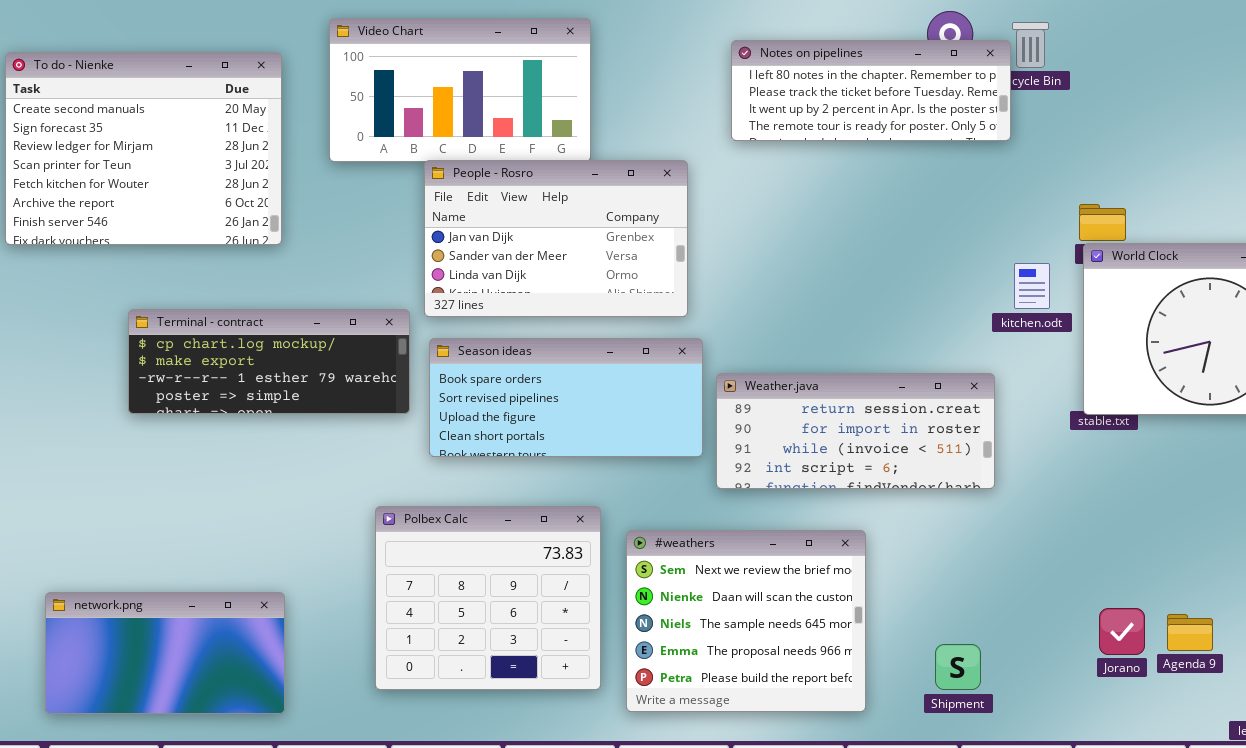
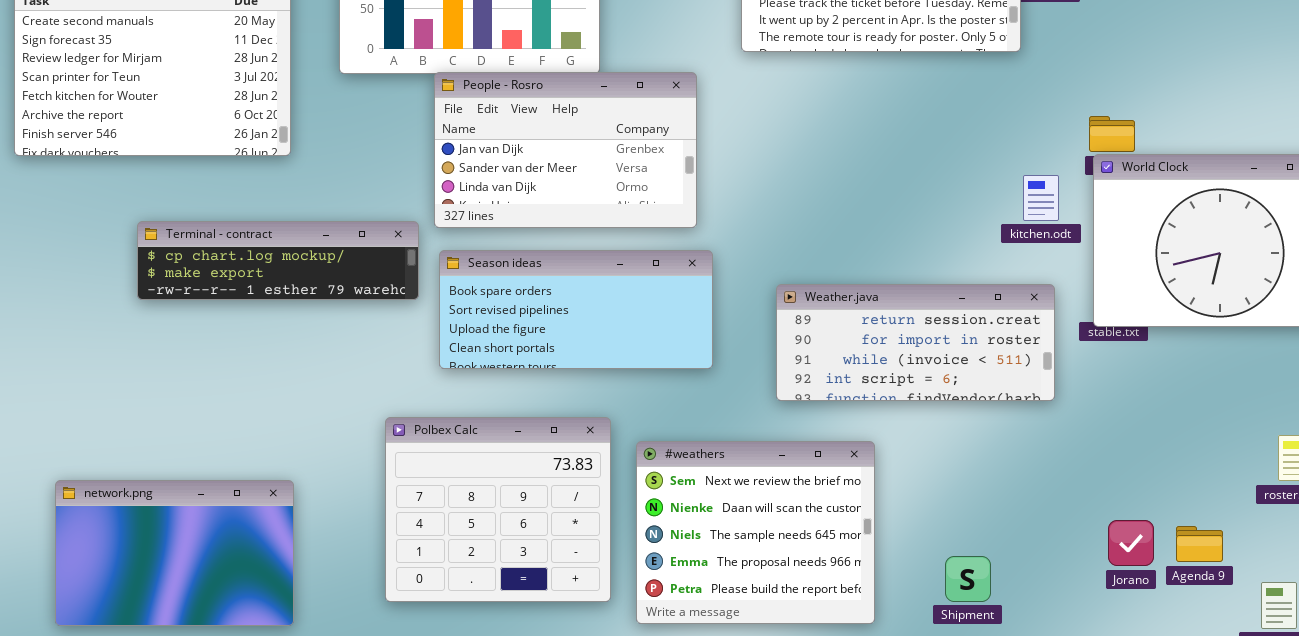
Terminal - contract: [128,309,410,414] -> [137,221,419,300], resized
Weather.java: [716,373,995,489] -> [776,284,1055,401], moved
network.png: [45,592,285,714] -> [55,480,294,626], resized

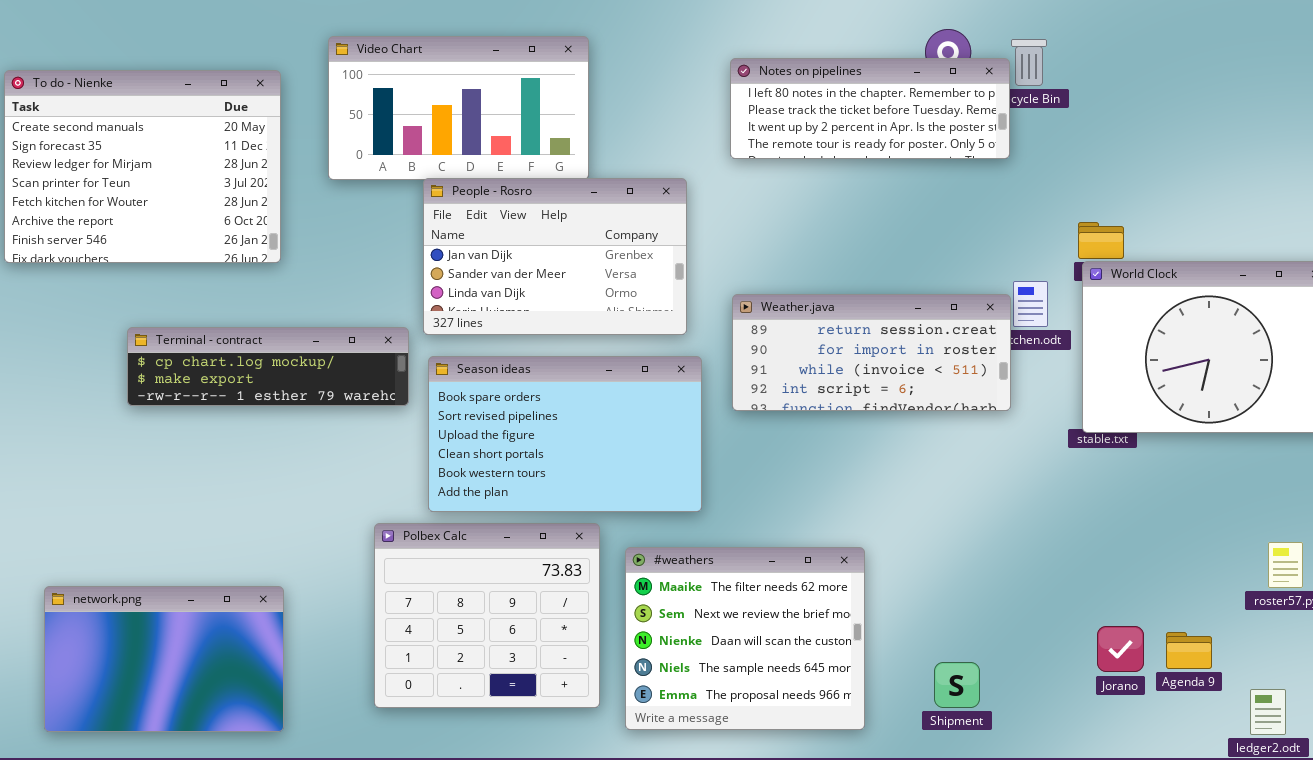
Season ideas: [439,250,713,369] -> [428,356,702,512], resized
Weather.java: [776,284,1055,401] -> [732,294,1011,411], moved
#weathers: [636,441,875,624] -> [625,547,865,730], scrolled up 1 row

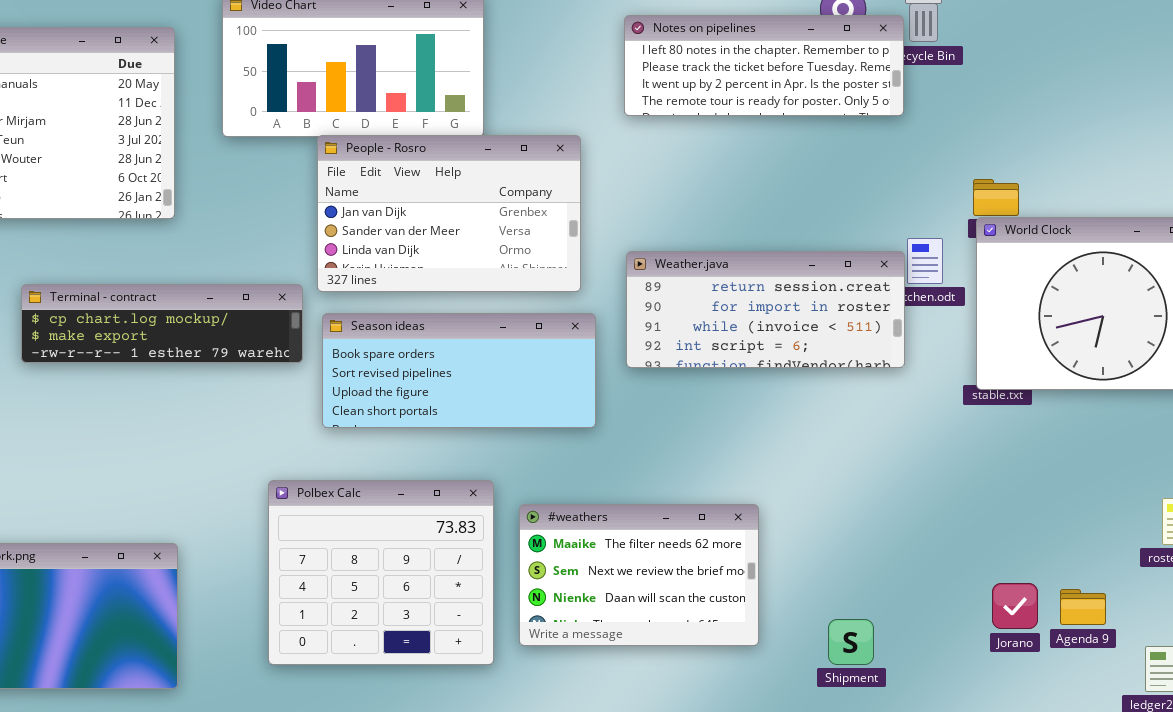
Season ideas: [428,356,702,512] -> [322,313,596,428], resized
#weathers: [625,547,865,730] -> [519,504,759,646], resized

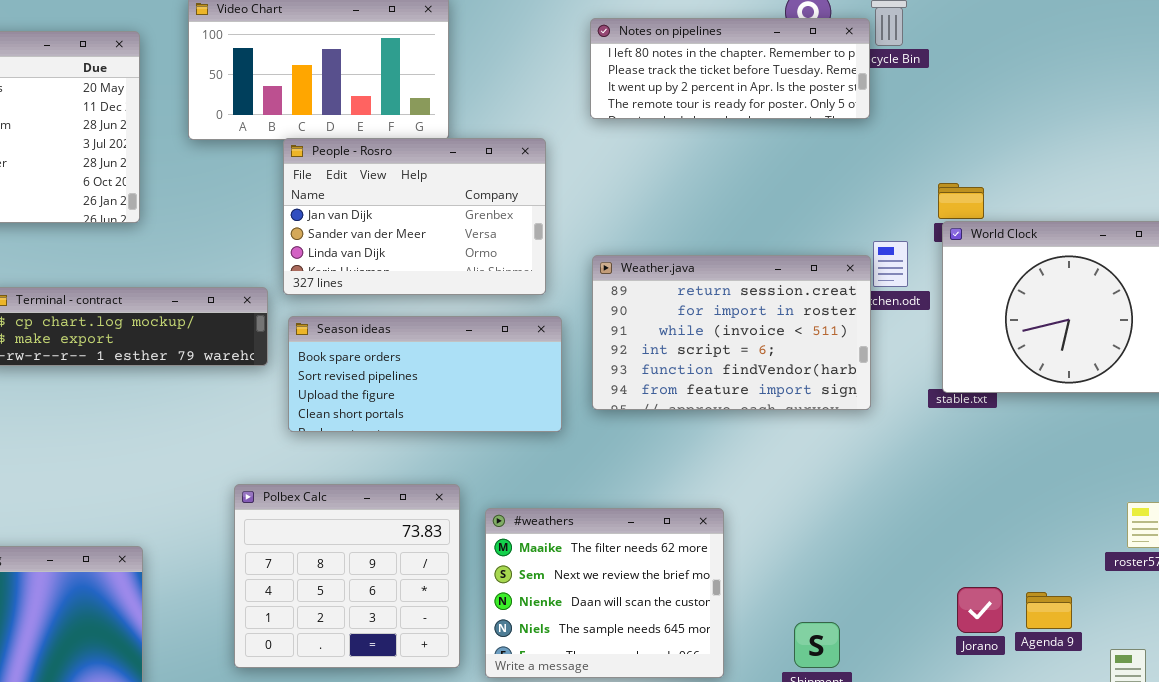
Weather.java: [626,251,905,368] -> [592,255,871,410], resized
#weathers: [519,504,759,646] -> [485,508,724,678], resized

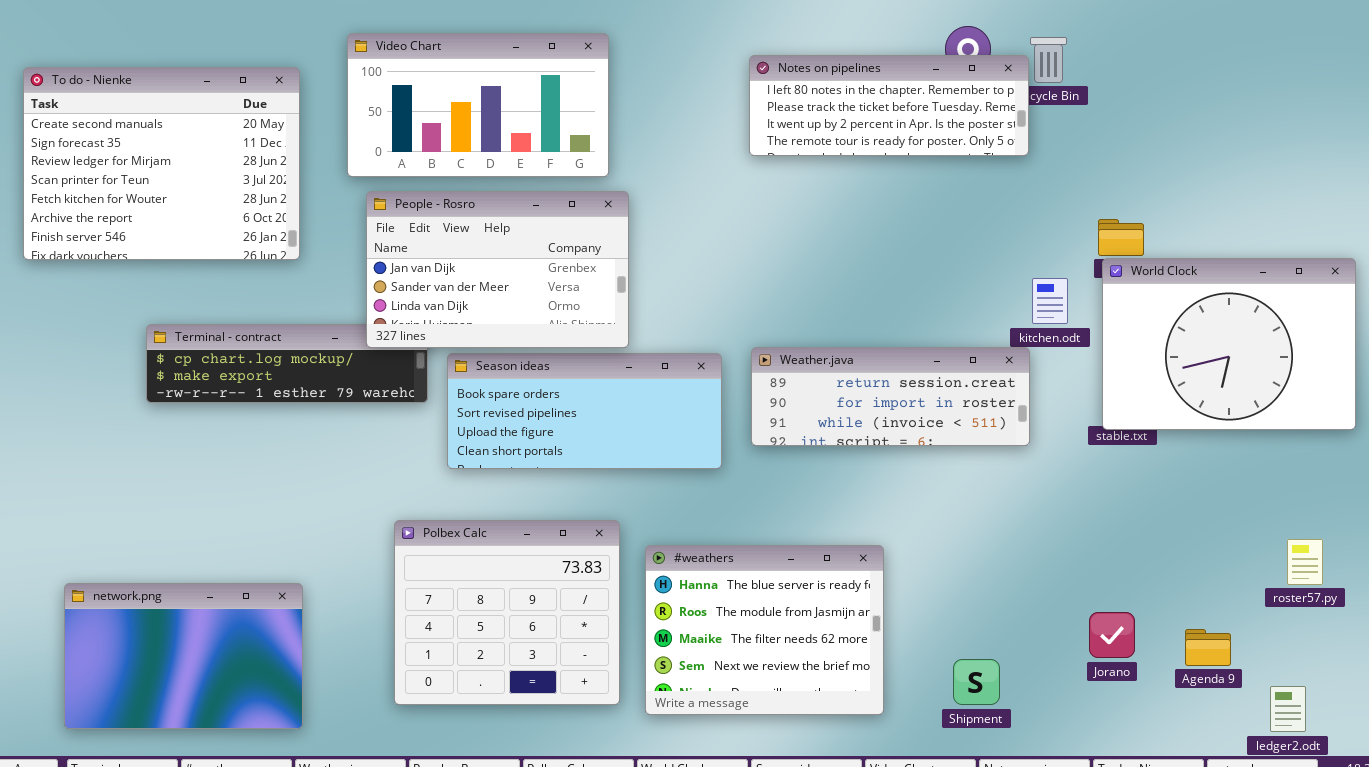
People - Rosro: [283,138,546,295] -> [366,191,629,348], moved
Weather.java: [592,255,871,410] -> [751,347,1030,446], resized
#weathers: [485,508,724,678] -> [645,545,884,715], scrolled up 2 rows
Jorano: [957,587,1003,633] -> [1089,612,1135,658], moved

